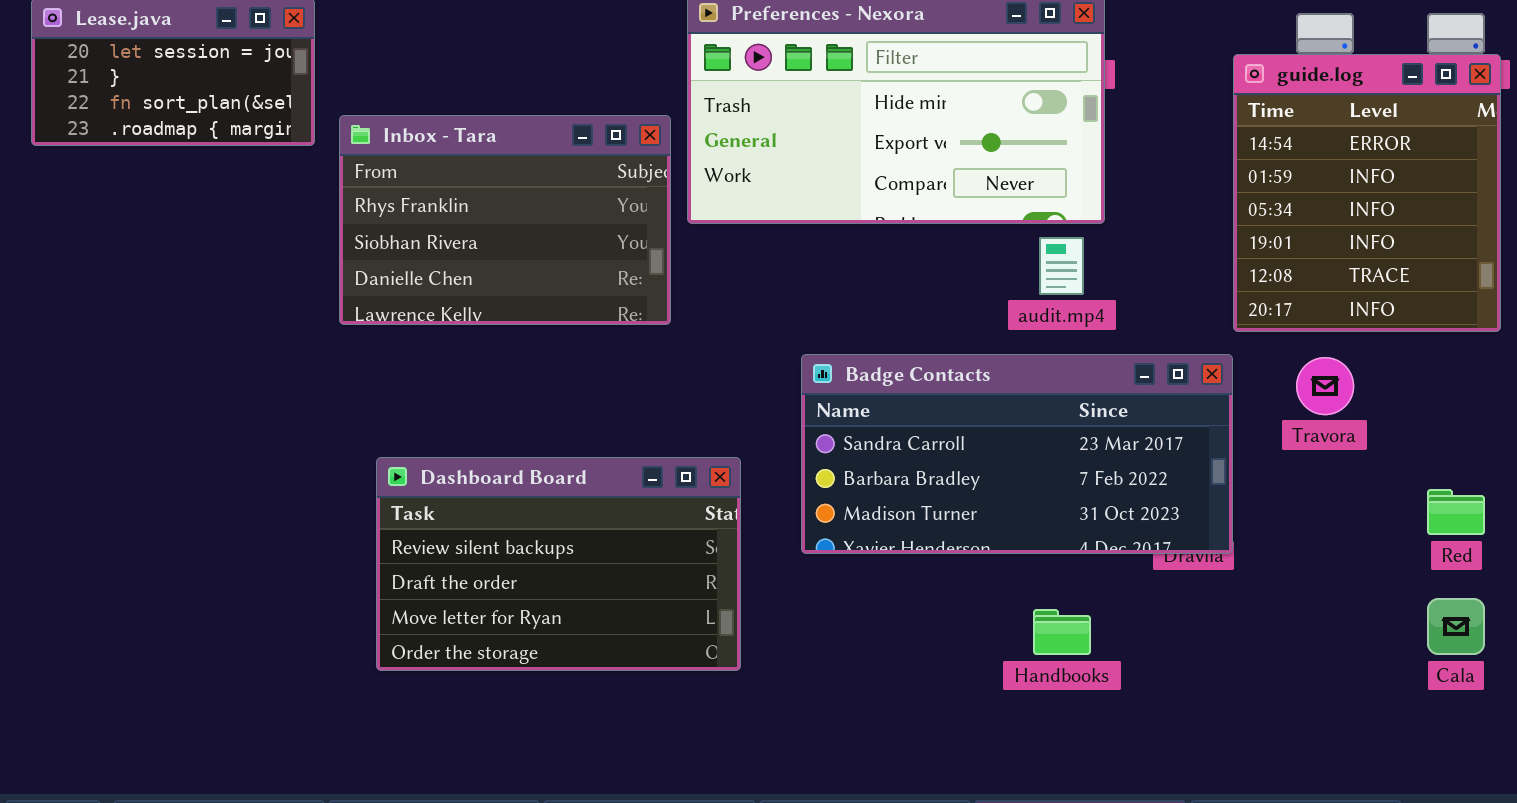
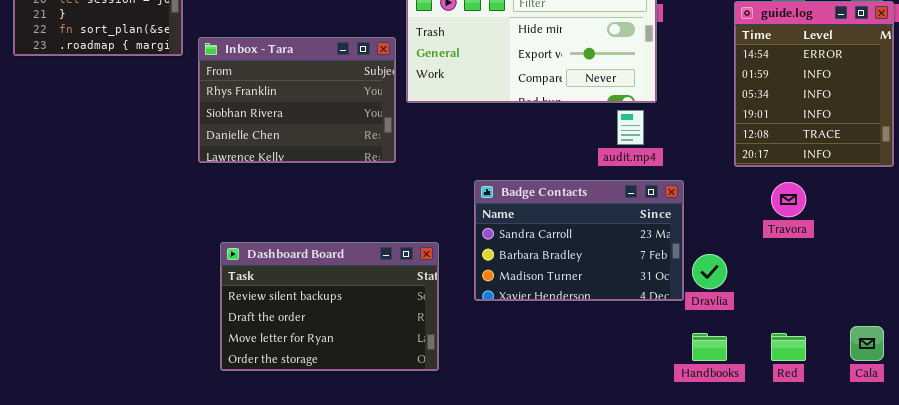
Badge Contacts: [801,354,1233,554] -> [474,180,684,301], resized
Red: [1427,489,1485,535] -> [771,333,806,361], moved
Handbooks: [1033,609,1091,655] -> [692,333,727,361], moved

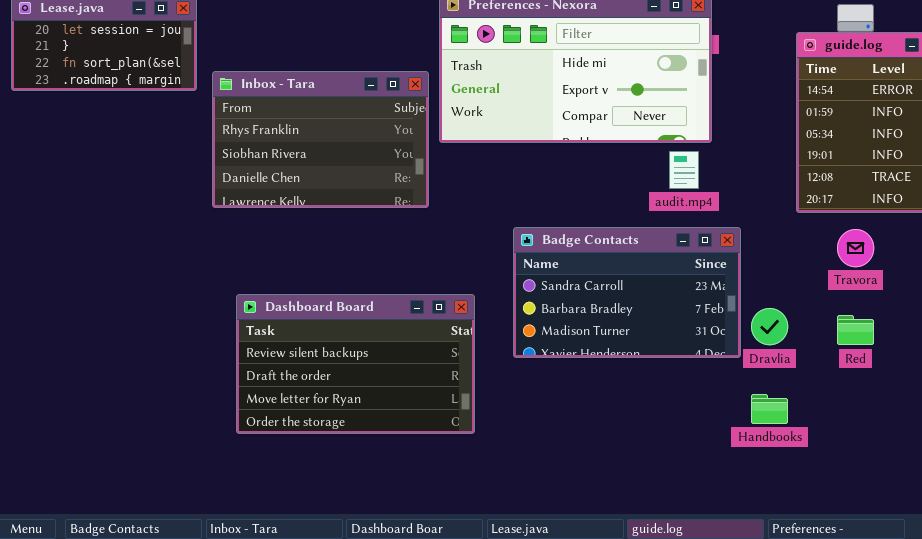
Red: [771,333,806,361] -> [837,315,874,345], moved

